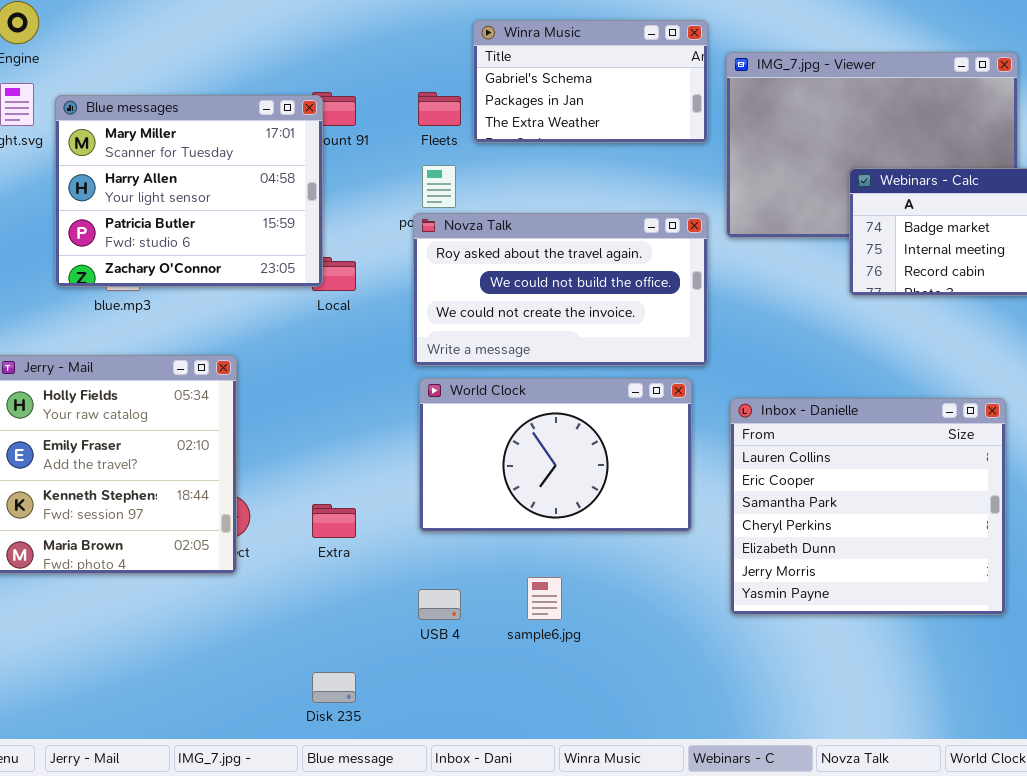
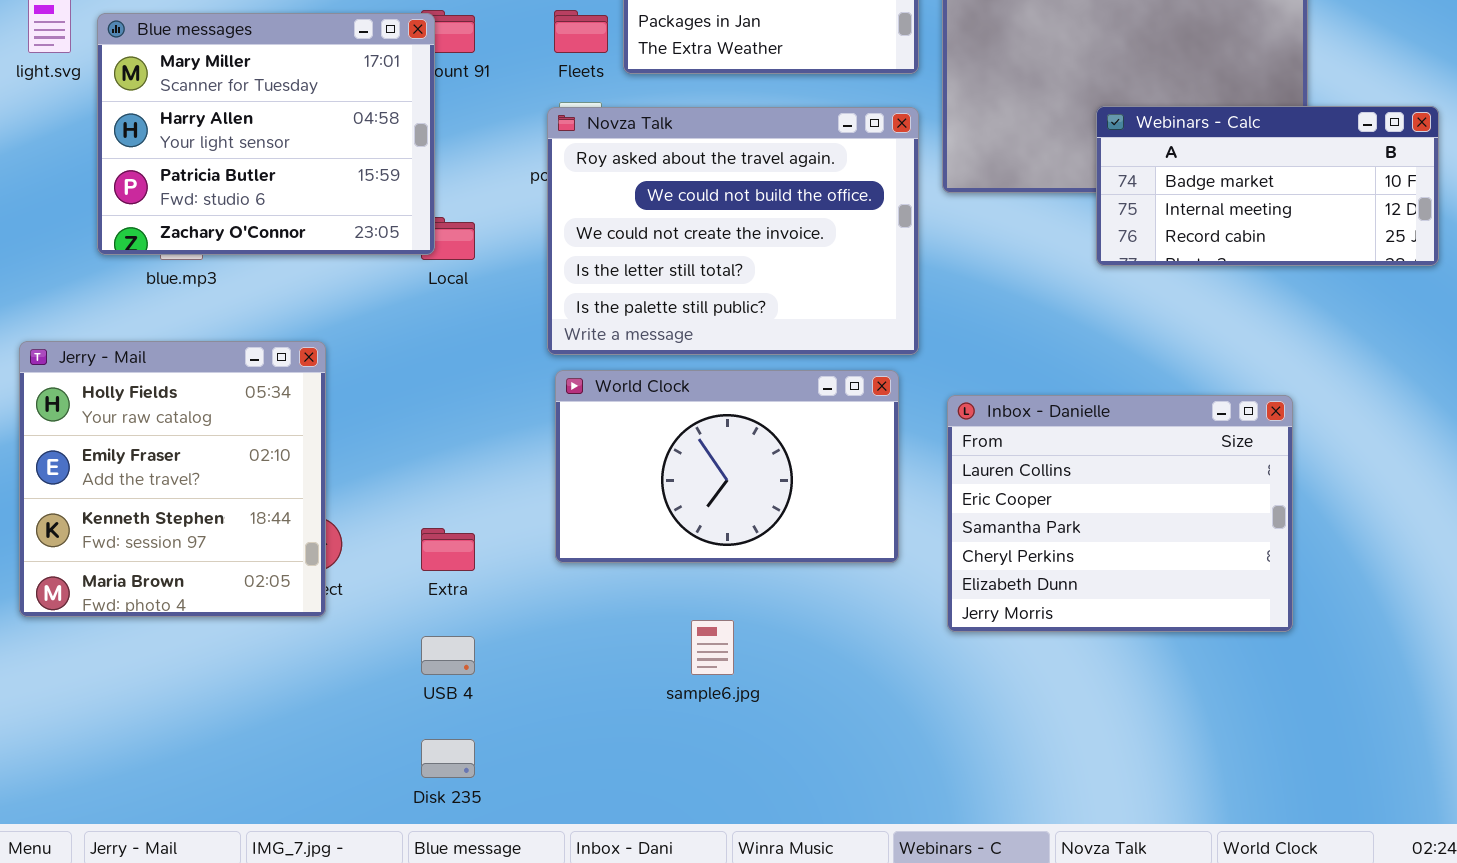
Novza Talk: [413,213,708,366] -> [547,107,919,355], resized
Inbox - Danielle: [730,398,1006,615] -> [947,395,1293,632], resized
USB 4: [418,589,461,620] -> [421,636,475,675], moved

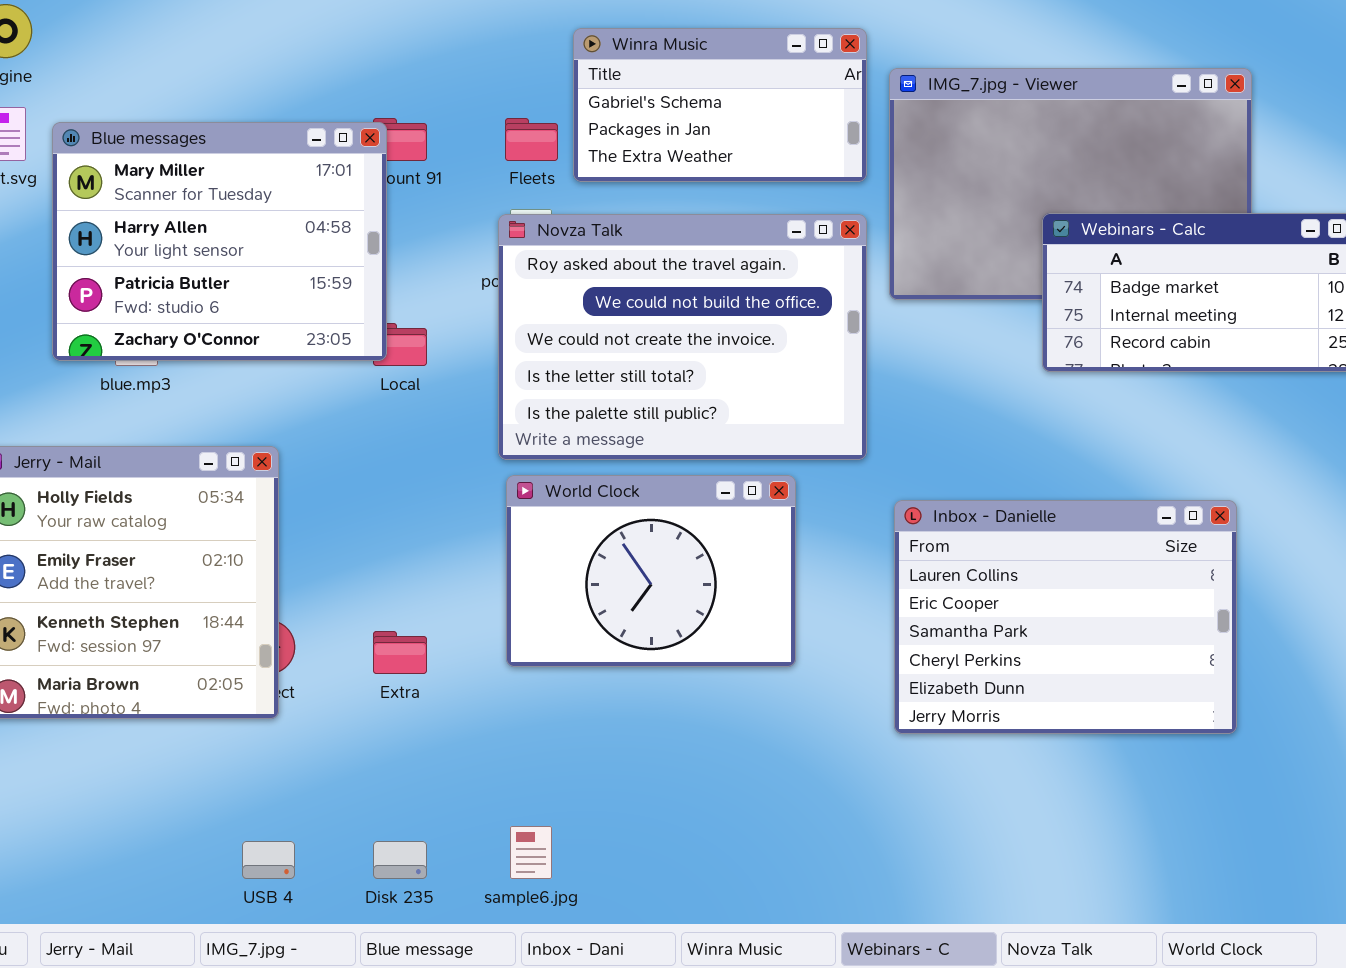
World Clock: [555,370,899,563] -> [506,475,796,667], resized
sample6.jpg: [691,620,734,675] -> [510,826,552,879], moved
USB 4: [421,636,475,675] -> [242,841,295,879], moved

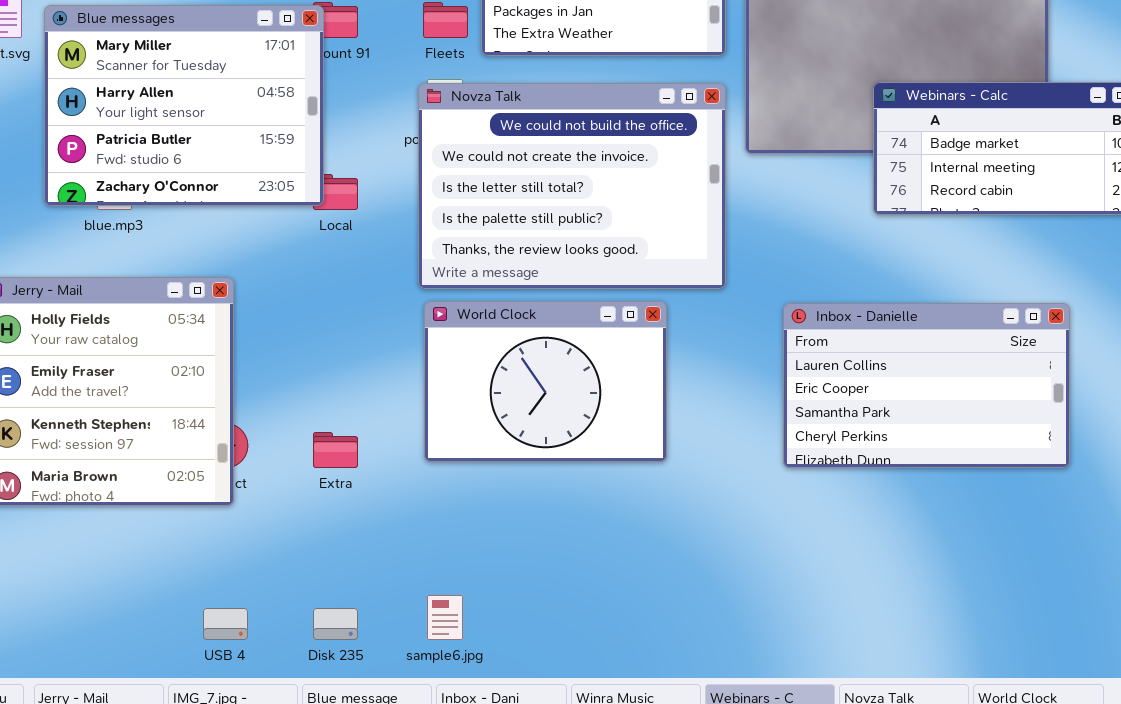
Novza Talk: [498,214,867,460] -> [418,83,726,289], scrolled down 1 row
Inbox - Danielle: [894,500,1237,734] -> [783,303,1070,468], moved, resized

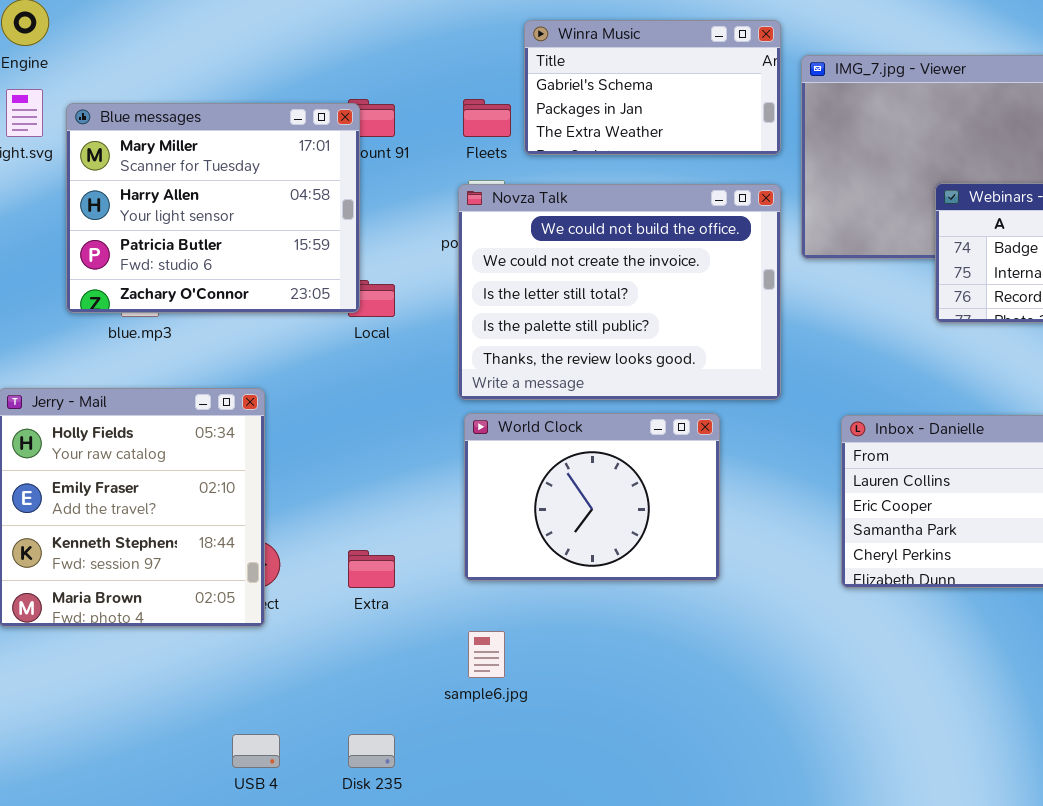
sample6.jpg: [427,595,463,640] -> [468,631,505,678], moved

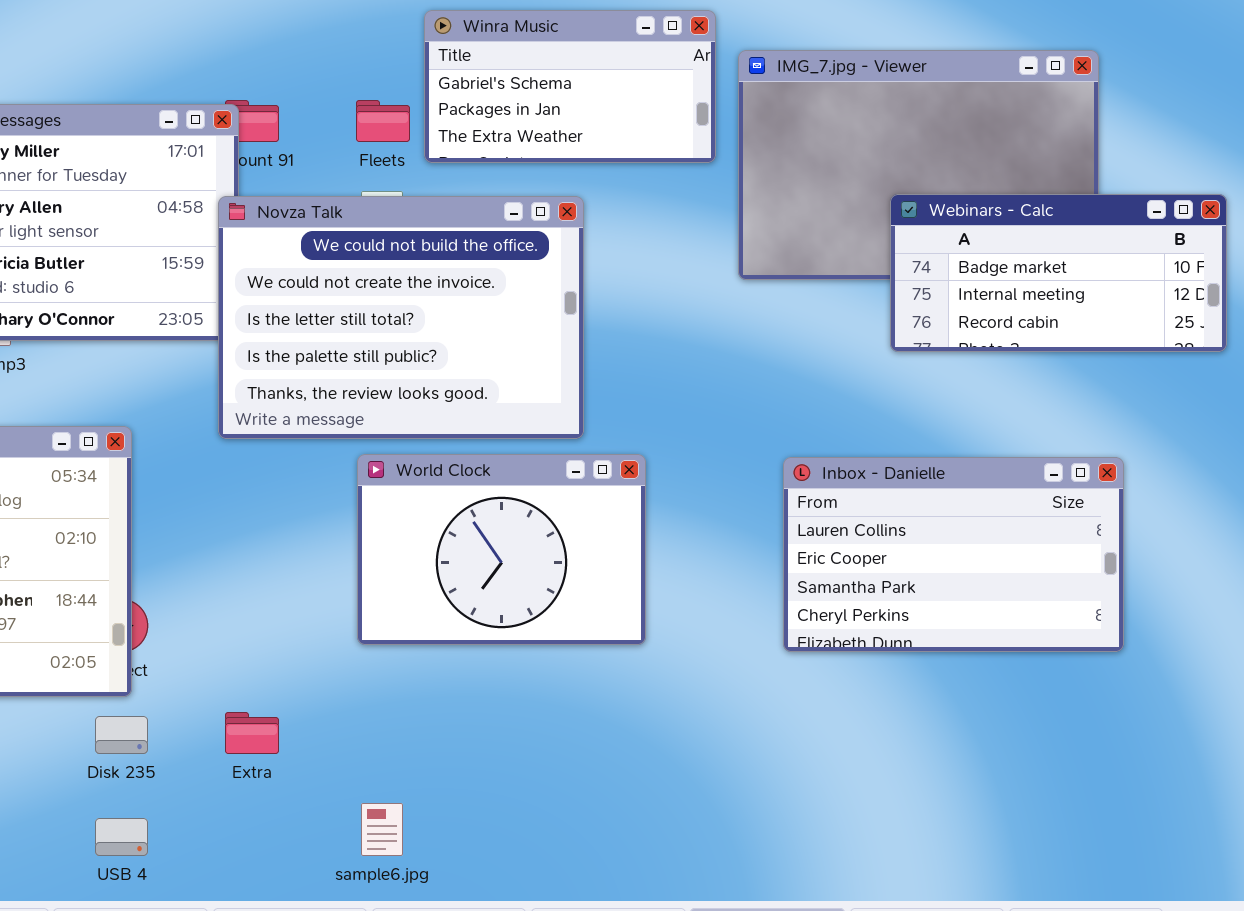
Novza Talk: [458,184,781,400] -> [218,196,584,439], moved
Extra: [348,550,395,588] -> [225,712,279,754], moved
sample6.jpg: [468,631,505,678] -> [361,803,403,856], moved
Disk 235: [348,734,395,768] -> [95,716,148,754], moved

